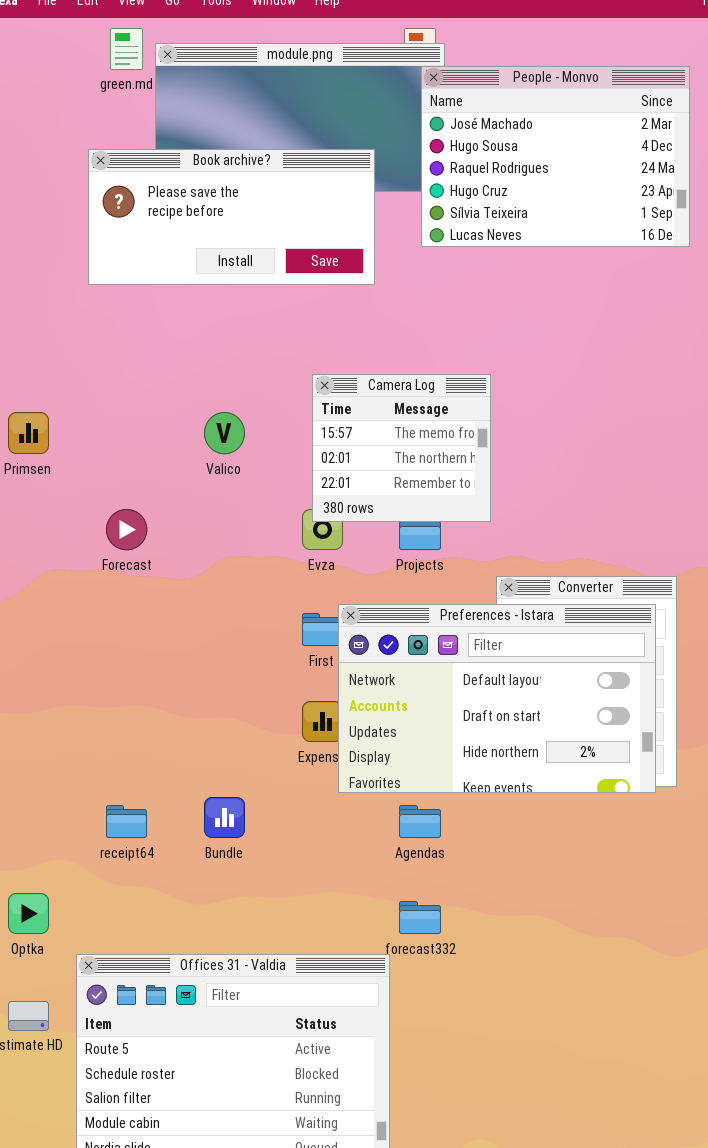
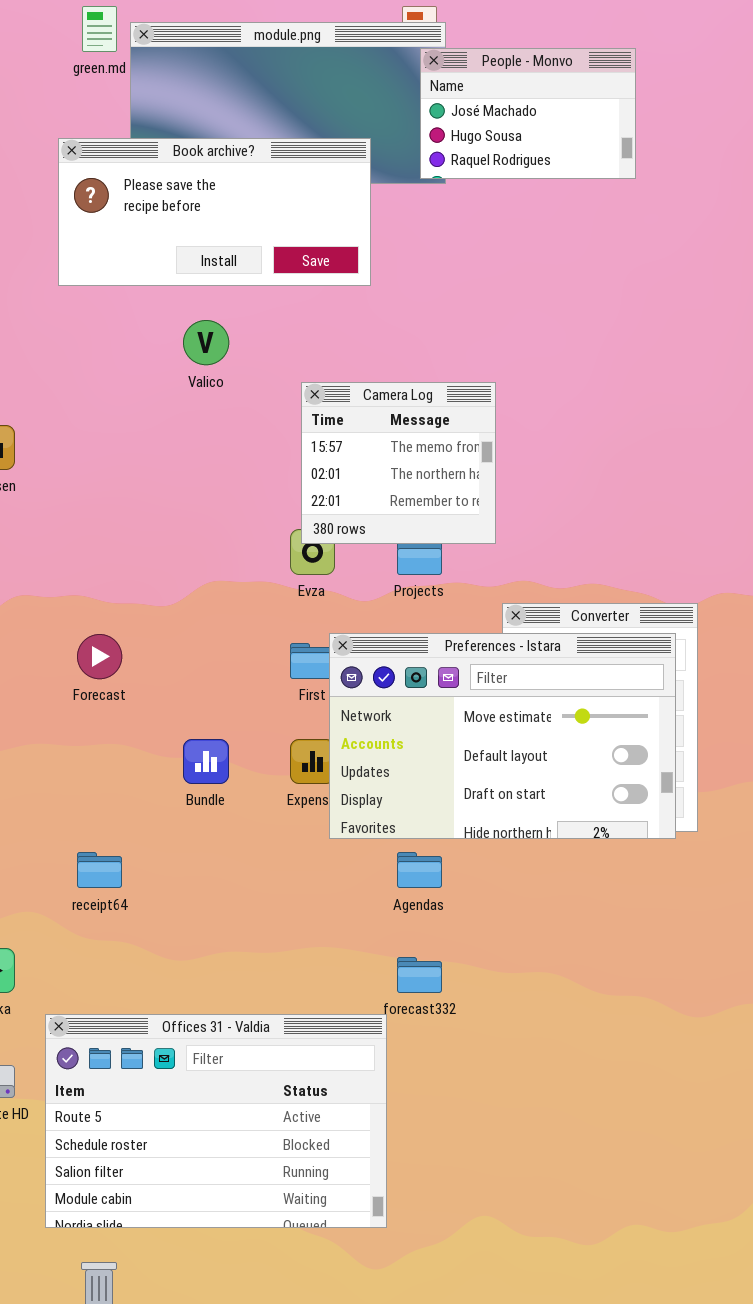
People - Monvo: [421,66,690,247] -> [420,48,636,179], resized
Valico: [204,412,245,454] -> [183,320,229,365], moved
Forecast: [106,509,147,550] -> [77,634,122,679], moved
Preferences - Istara: [338,604,656,793] -> [329,633,676,839], scrolled up 1 row
Bundle: [204,797,245,838] -> [183,739,229,784], moved

